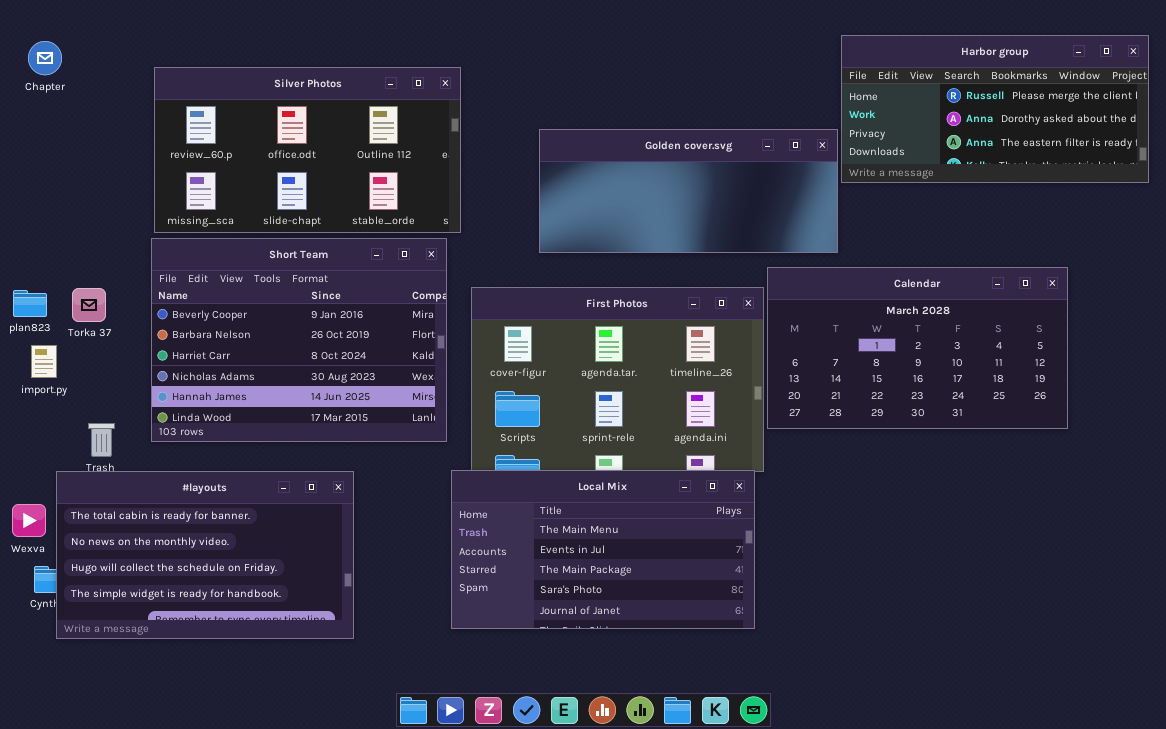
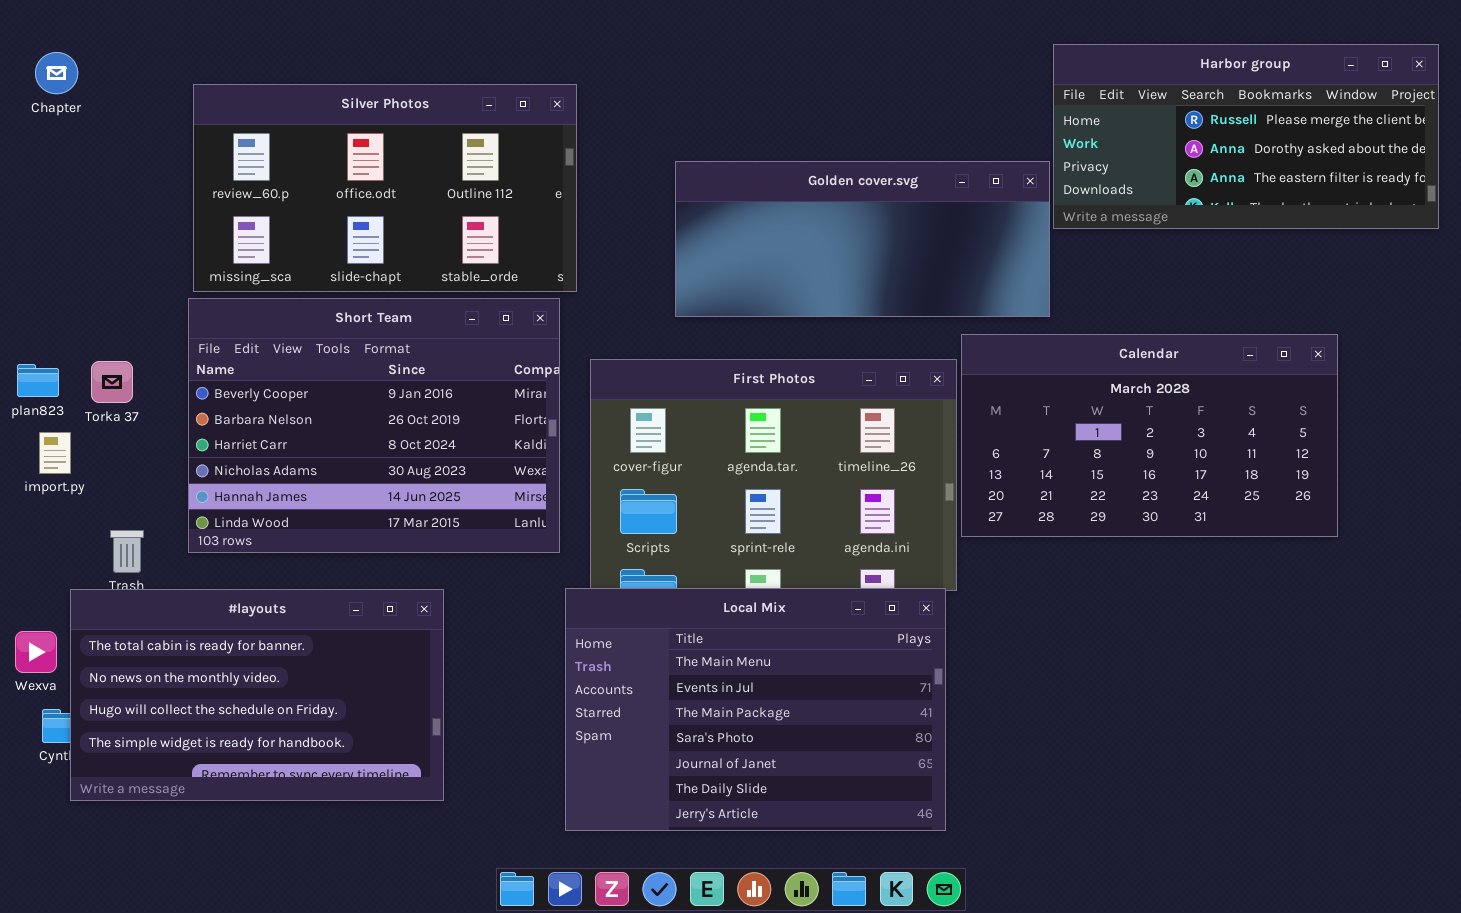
Local Mix: [451,470,755,629] -> [565,588,946,831], resized

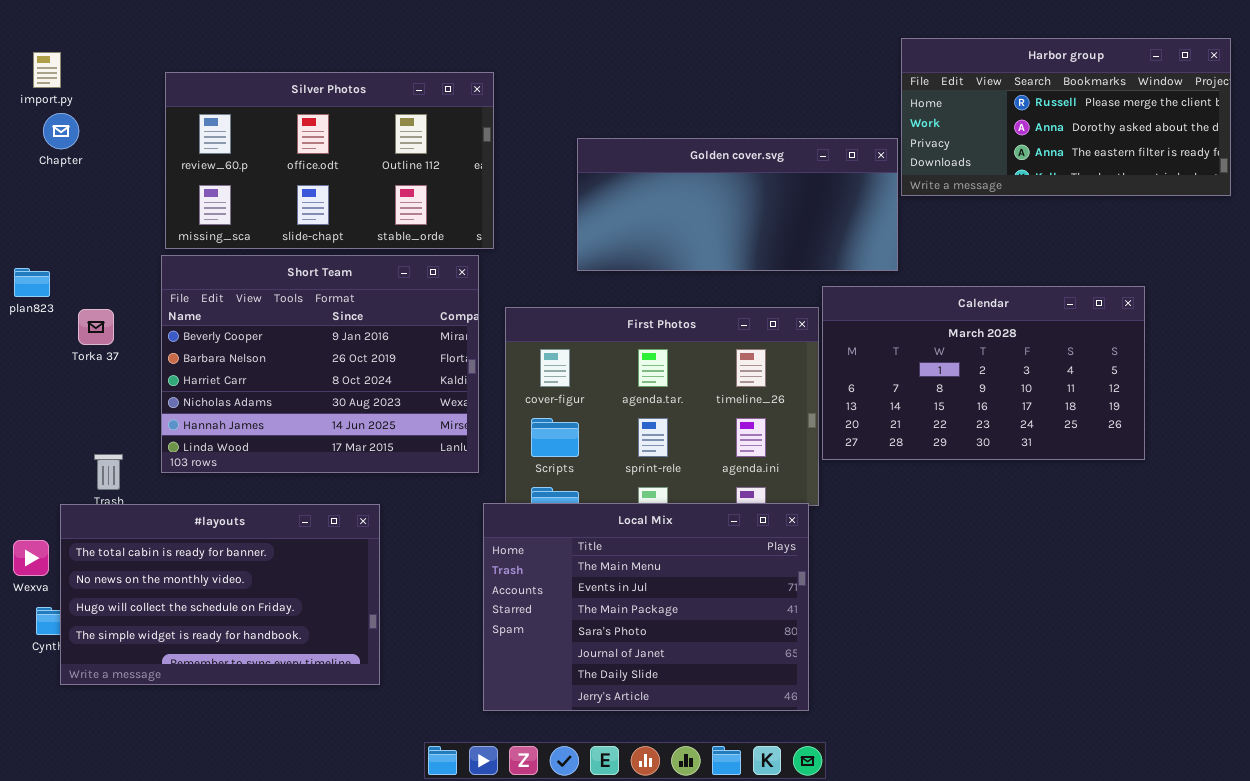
Chapter: [35,52,78,94] -> [43,113,79,149], moved
plan823: [17,364,59,397] -> [14,268,50,297], moved
import.py: [39,432,71,474] -> [33,52,61,88], moved

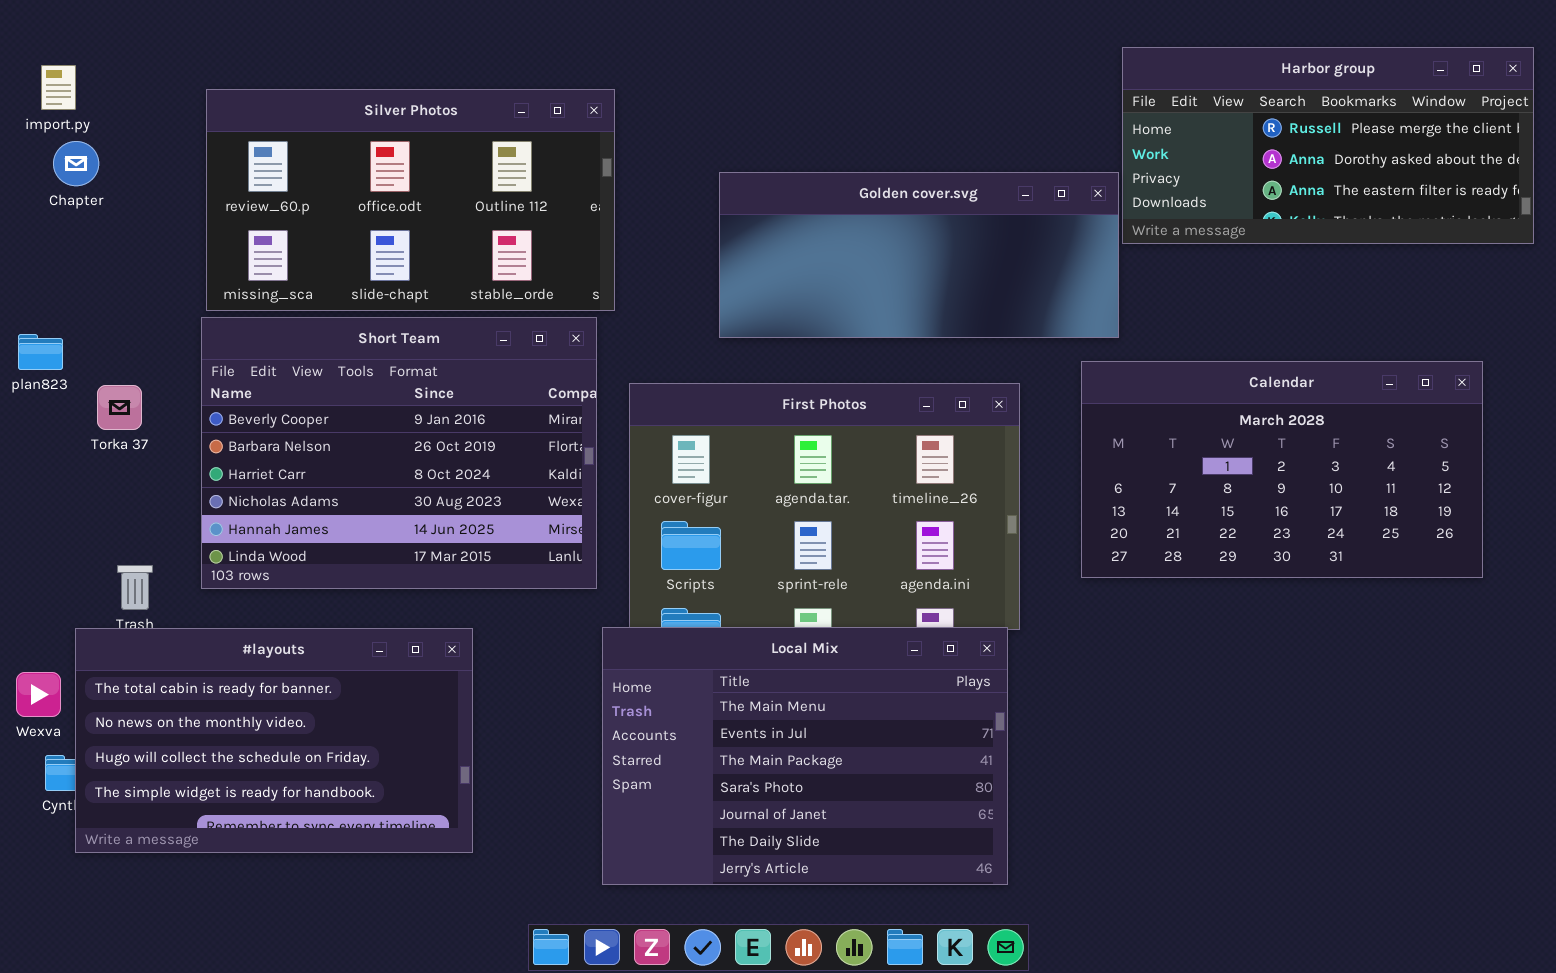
Calendar: [822,286,1145,460] -> [1081,361,1483,578], moved

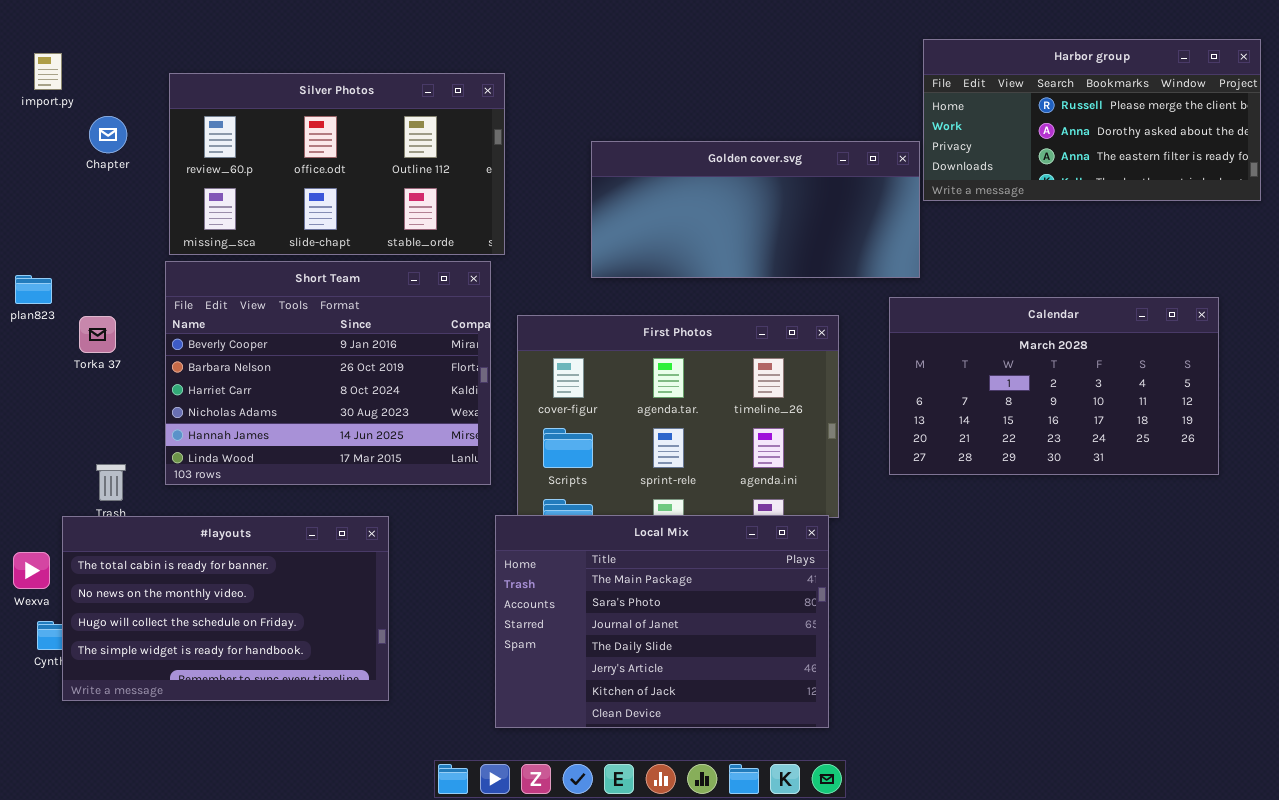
Chapter: [53,141,99,186] -> [89,116,127,153], moved
Local Mix: [602,627,1008,885] -> [495,515,829,728], scrolled down 2 rows

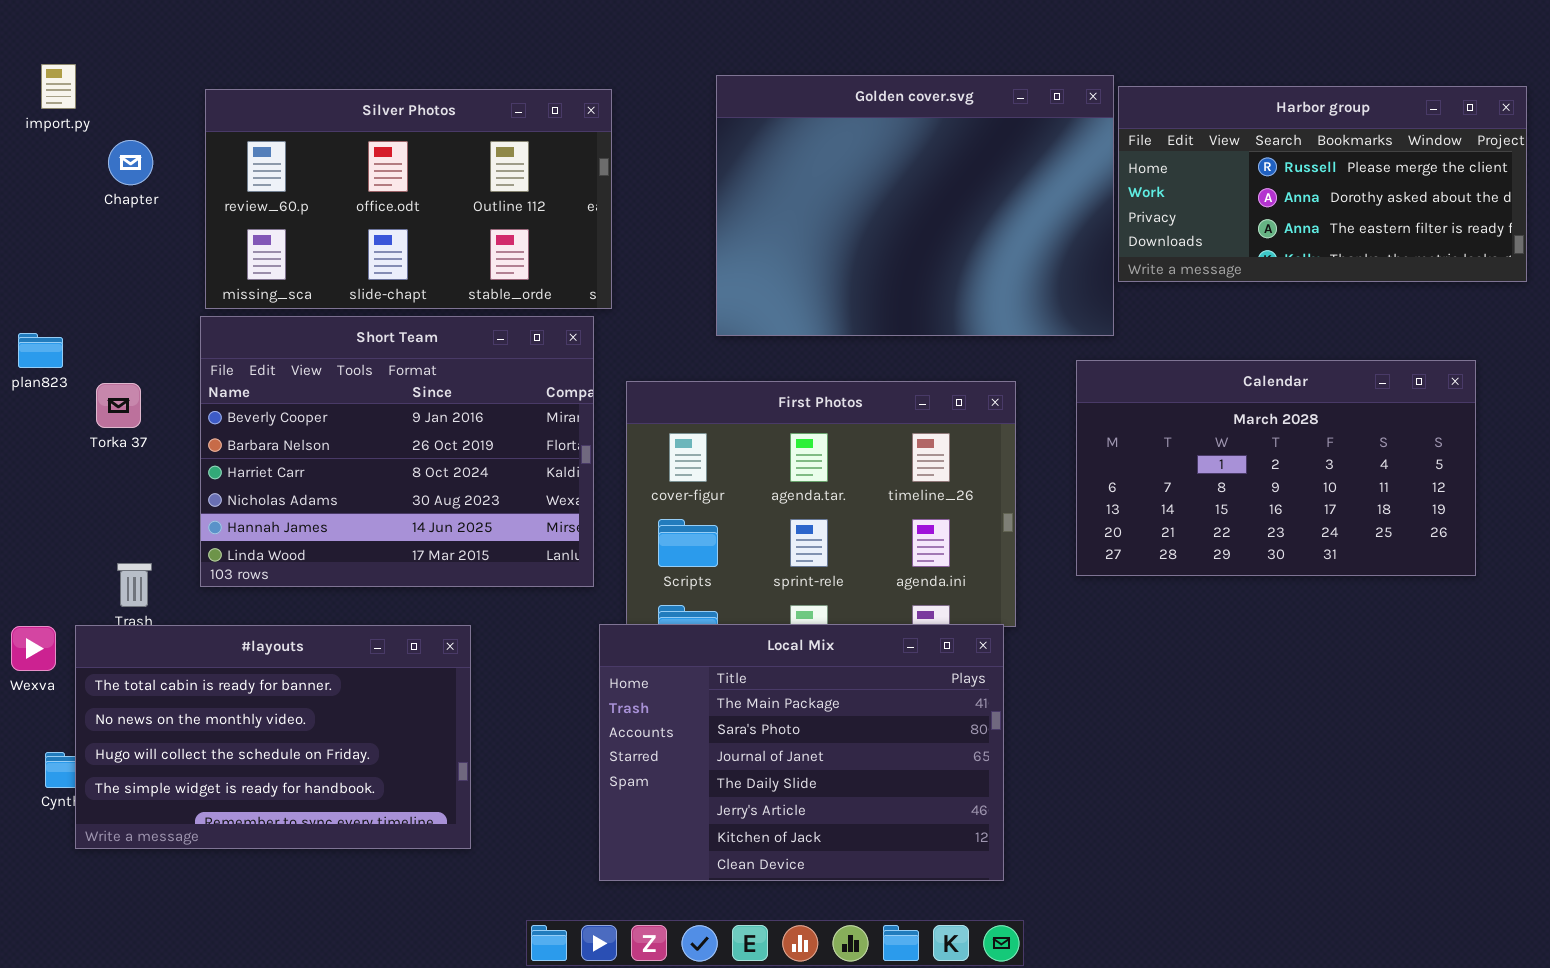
Harbor group: [923,39,1261,201] -> [1118,86,1527,282], moved
Golden cover.svg: [591,141,920,278] -> [716,75,1114,336], resized
Wexva: [13,552,50,589] -> [11,626,56,671], moved

